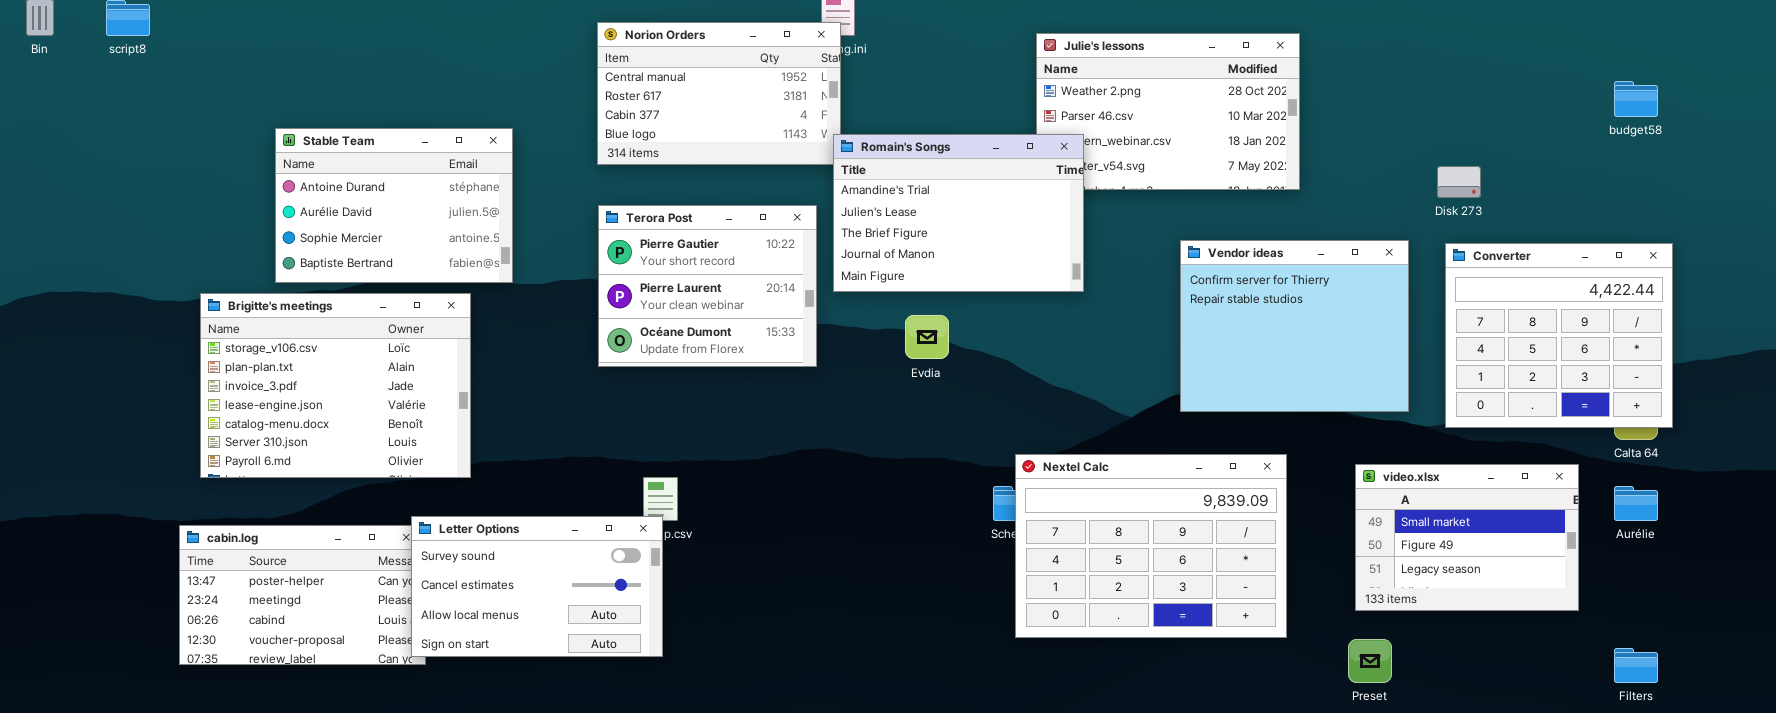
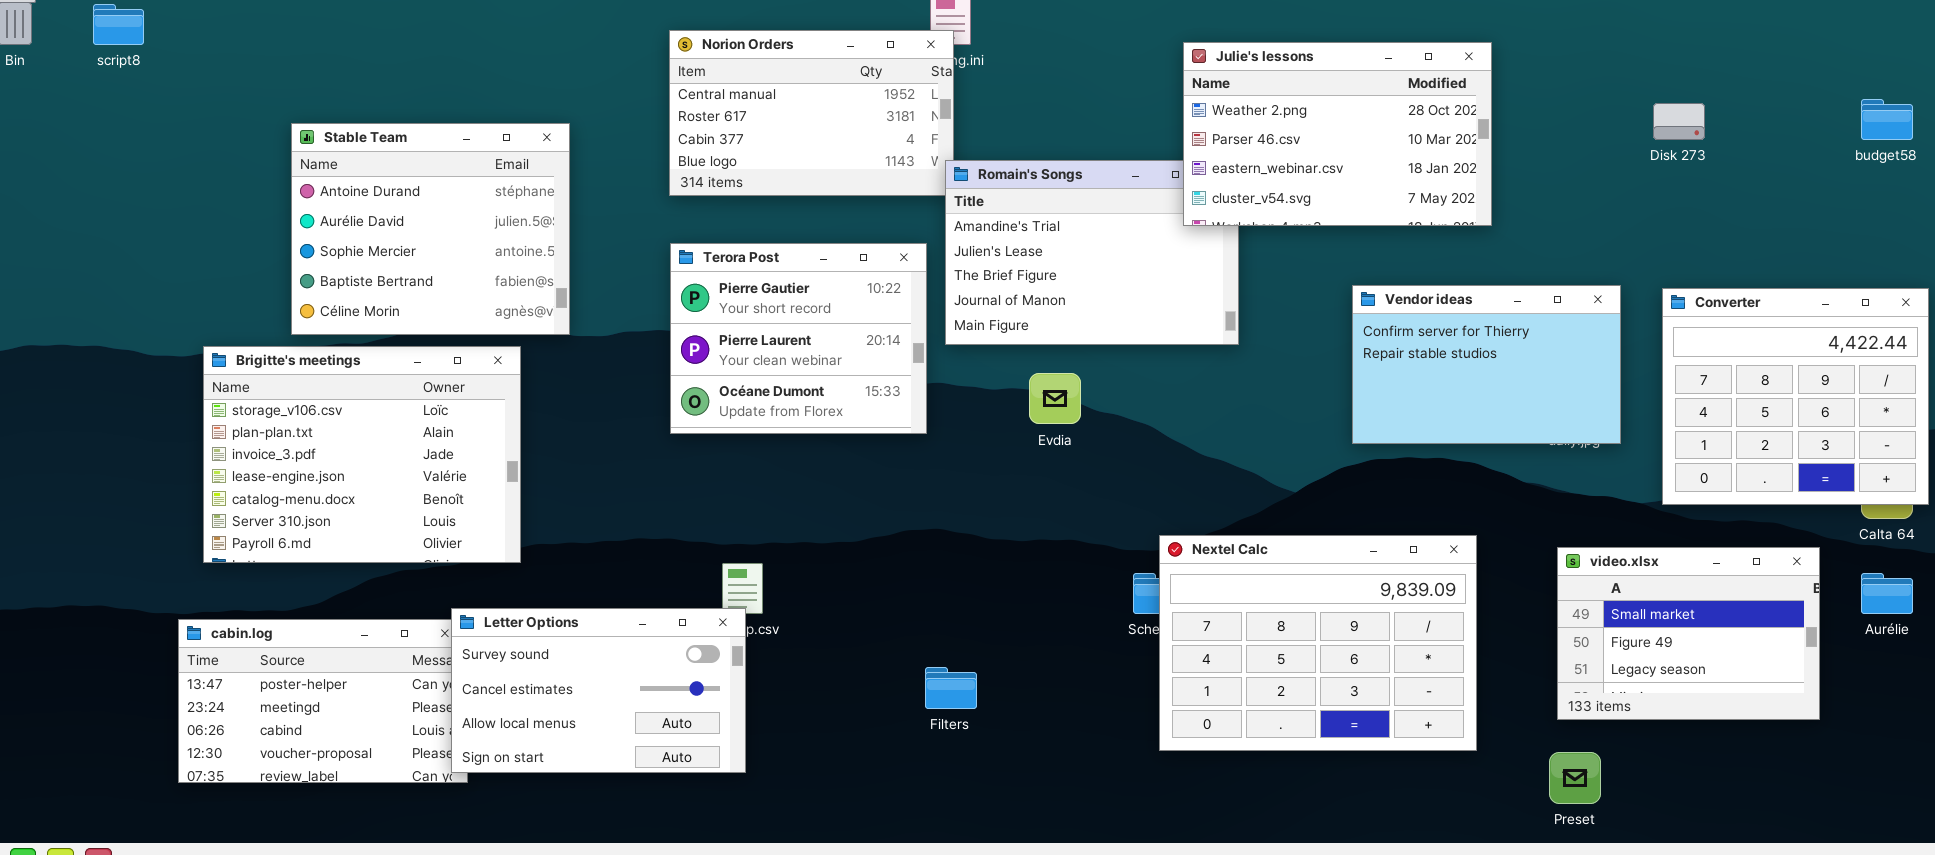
Julie's lessons: [1036,33,1300,190] -> [1183,42,1492,226], raised
Stable Team: [275,128,513,283] -> [291,123,570,335], resized
Disk 273: [1437,166,1481,198] -> [1653,103,1705,140], moved
Vendor ideas: [1180,240,1409,412] -> [1352,285,1621,444], resized
Filters: [1614,648,1658,683] -> [925,667,977,709], moved

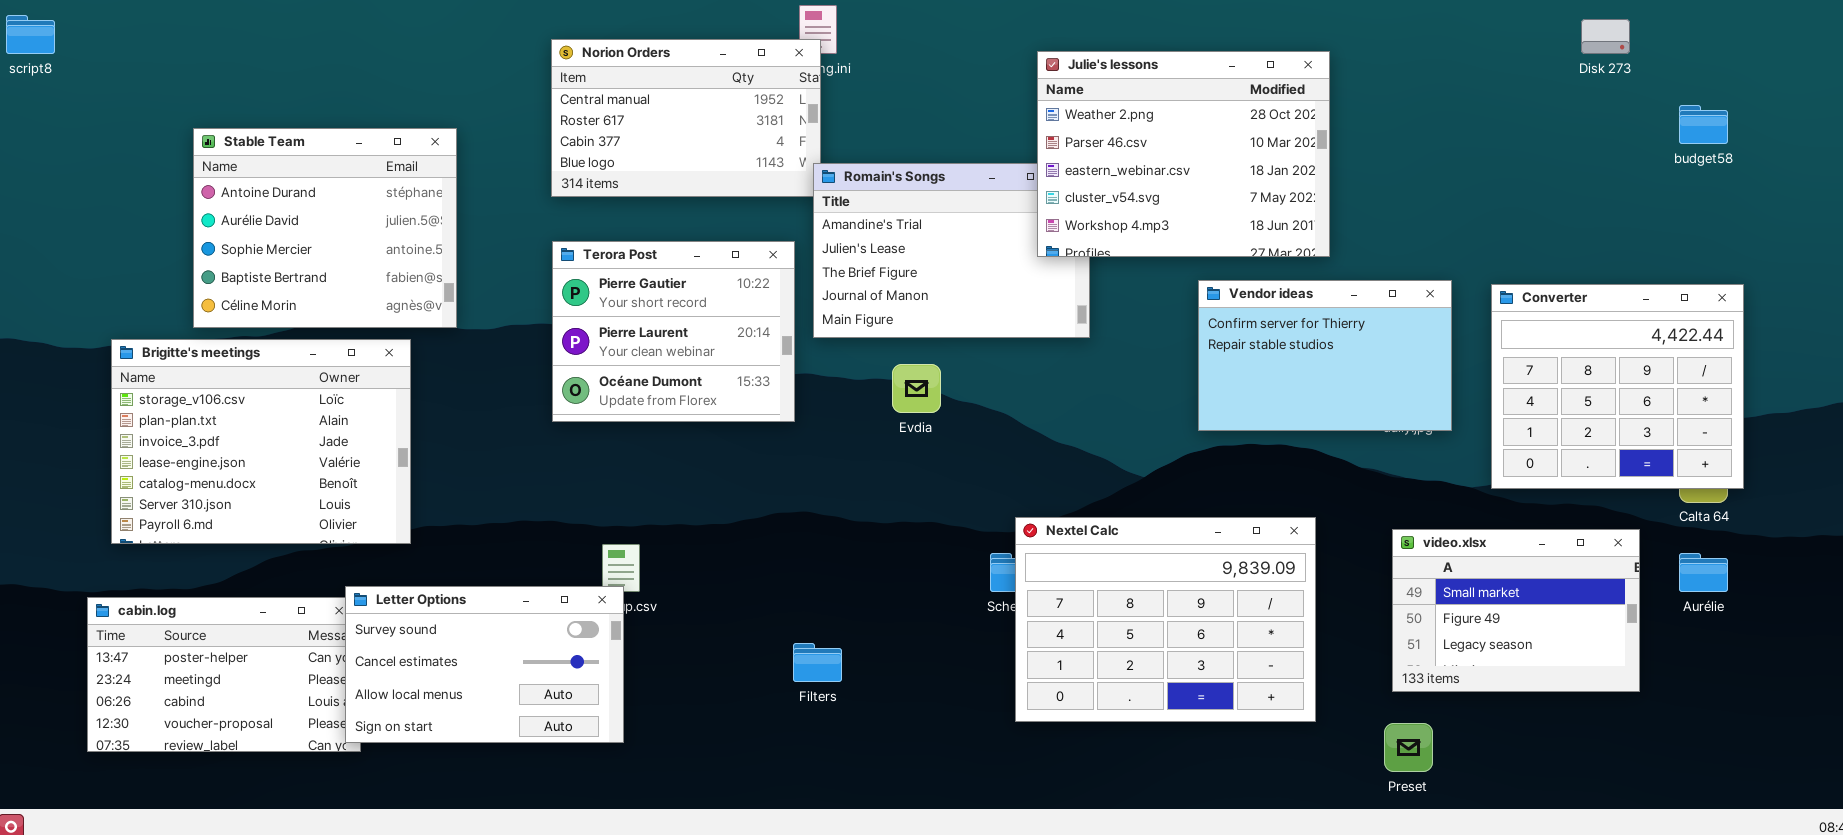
Julie's lessons: [1183,42,1492,226] -> [1037,51,1330,257], resized
Disk 273: [1653,103,1705,140] -> [1581,19,1630,54], moved

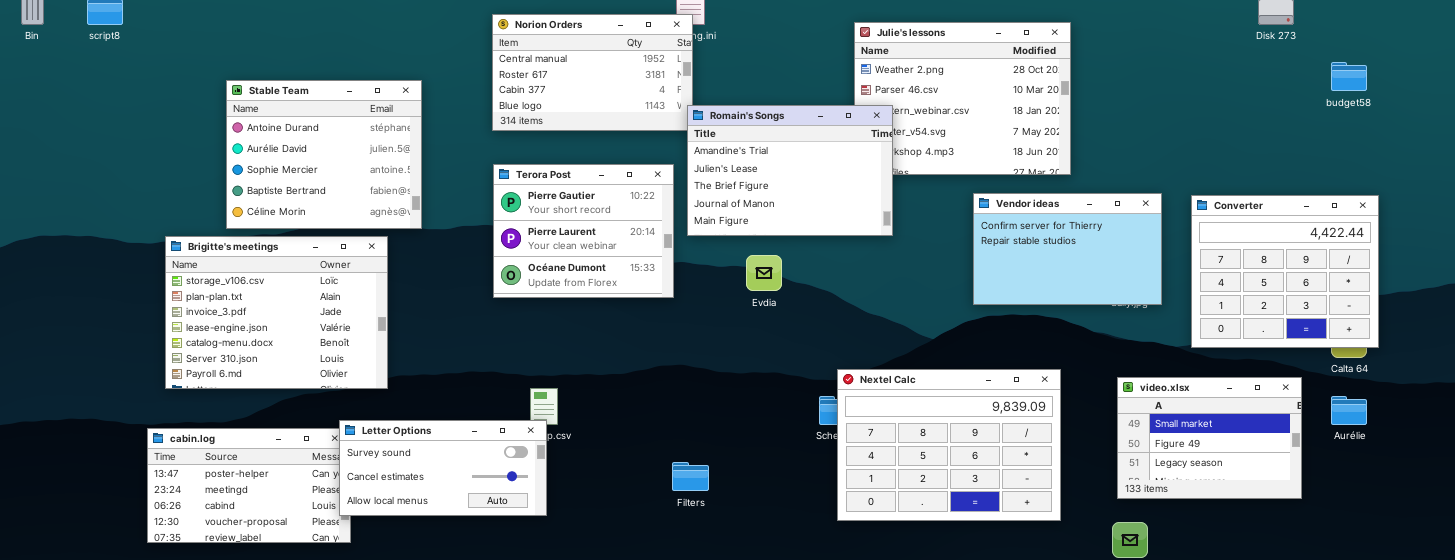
Romain's Songs: [813,163,1090,338] -> [687,105,893,236], raised
Letter Options: [345,586,624,743] -> [339,420,547,516], resized

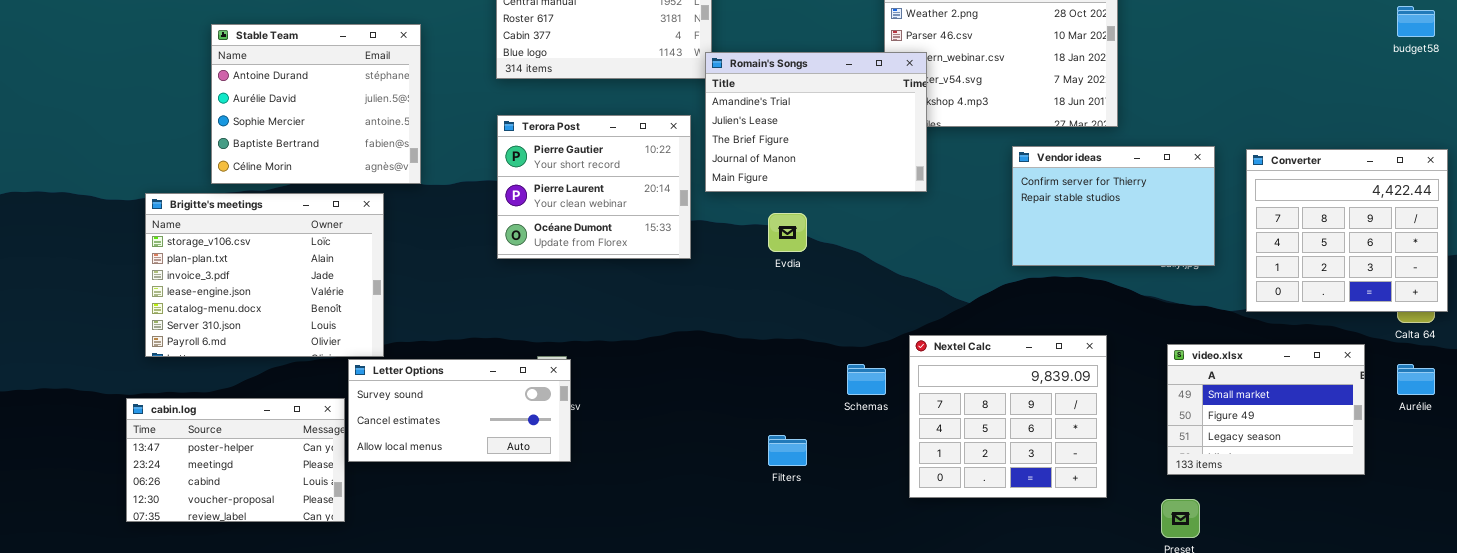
Nextel Calc: [837,369,1061,521] -> [909,335,1107,498], resized
Letter Options: [339,420,547,516] -> [348,359,571,462], moved
Filters: [672,462,709,491] -> [768,435,807,466], moved

